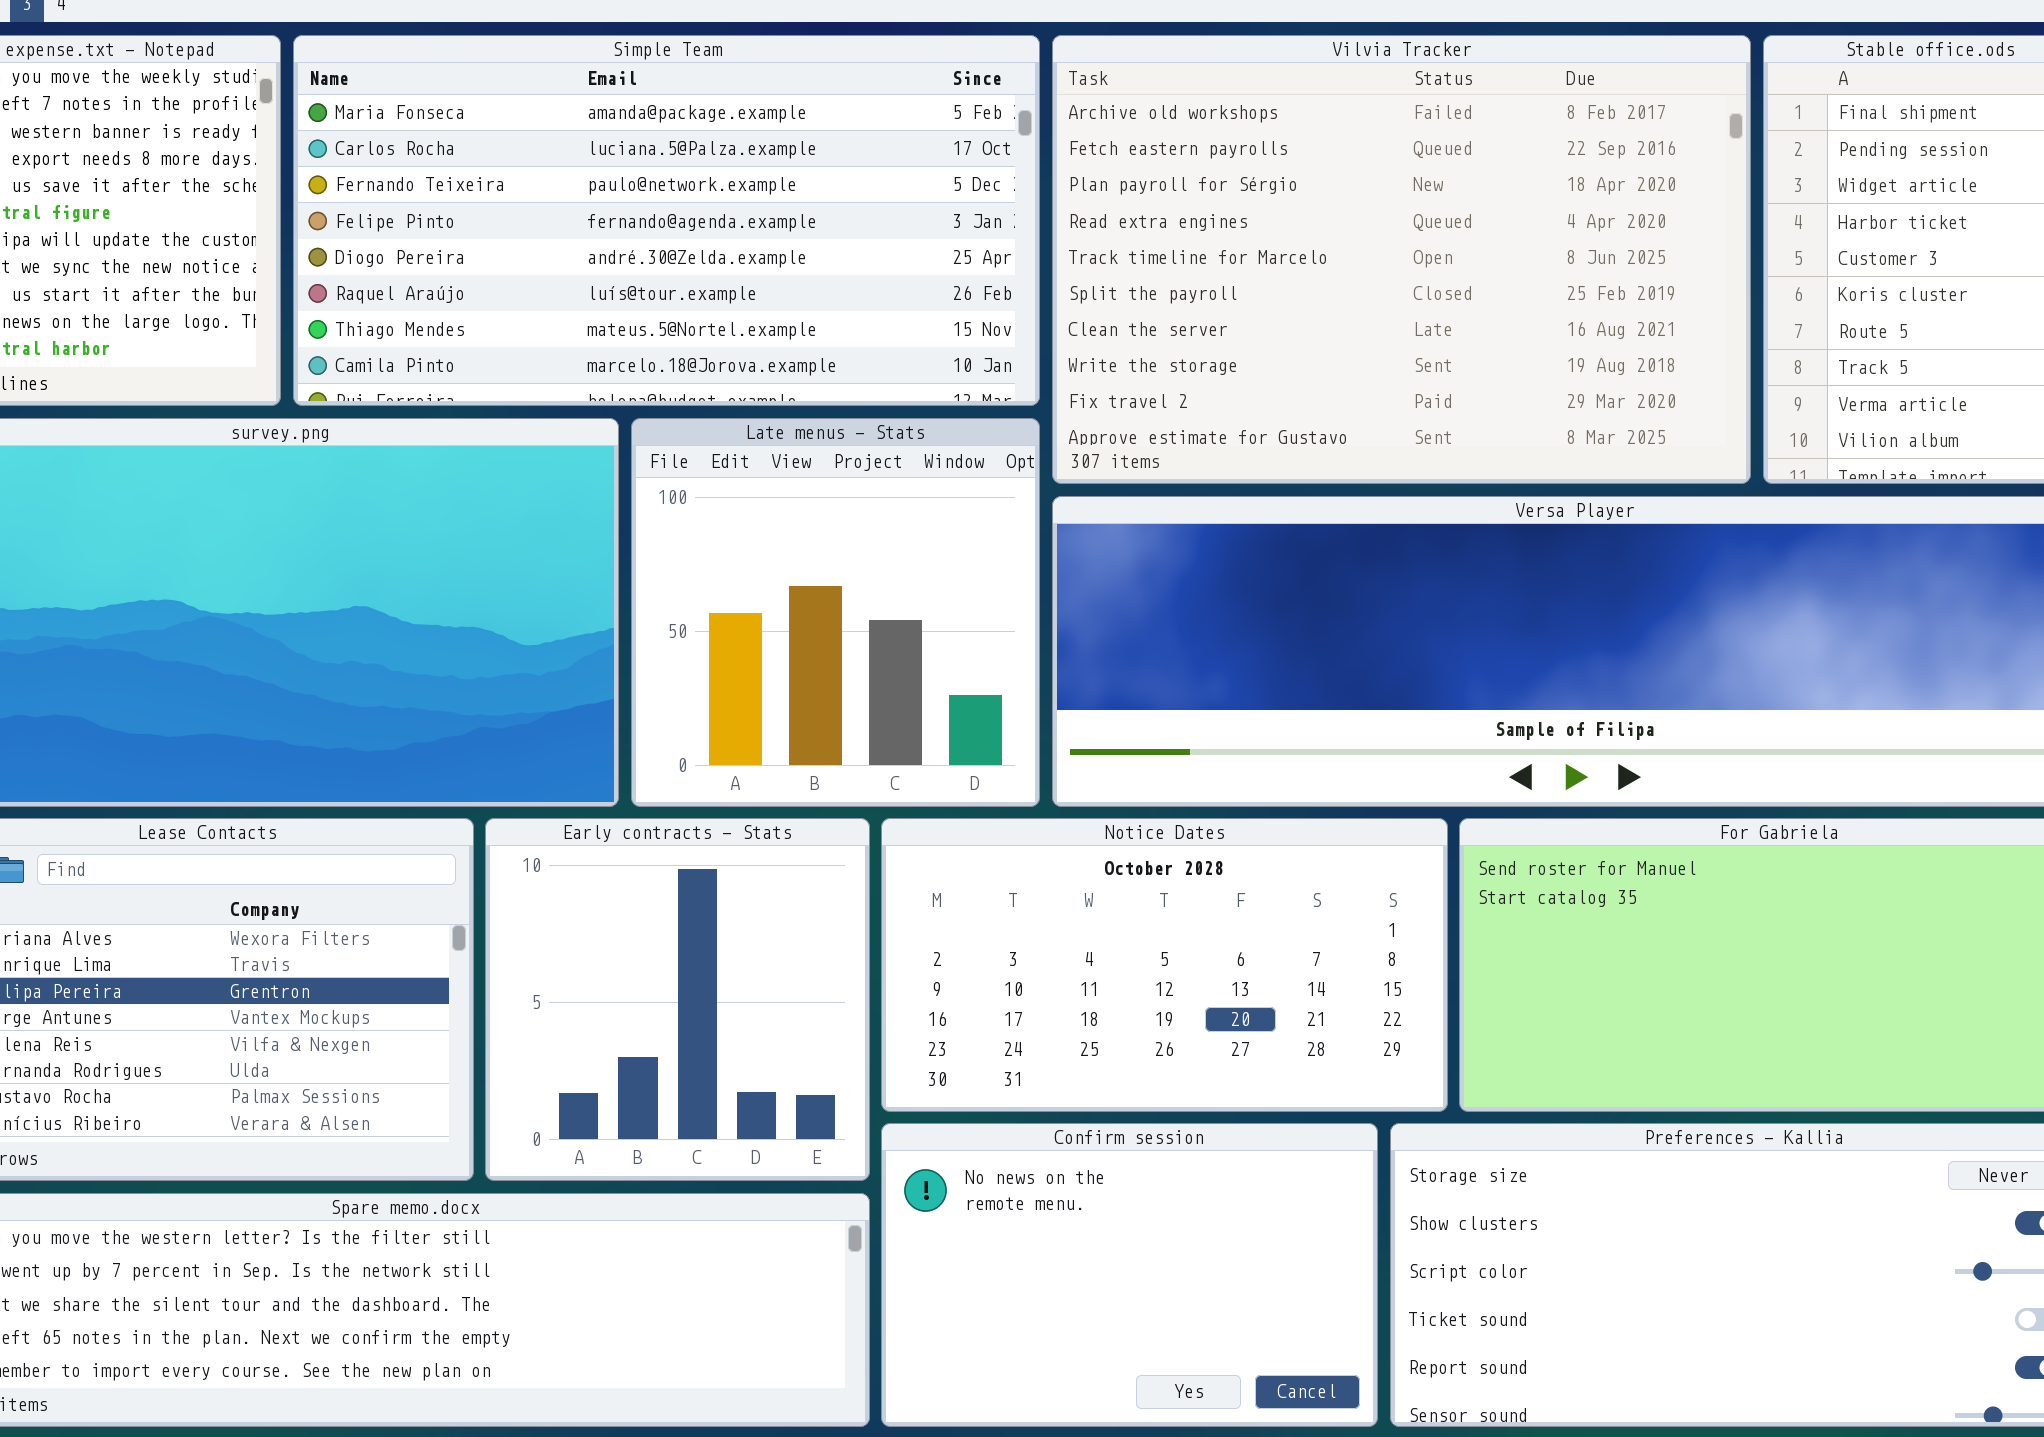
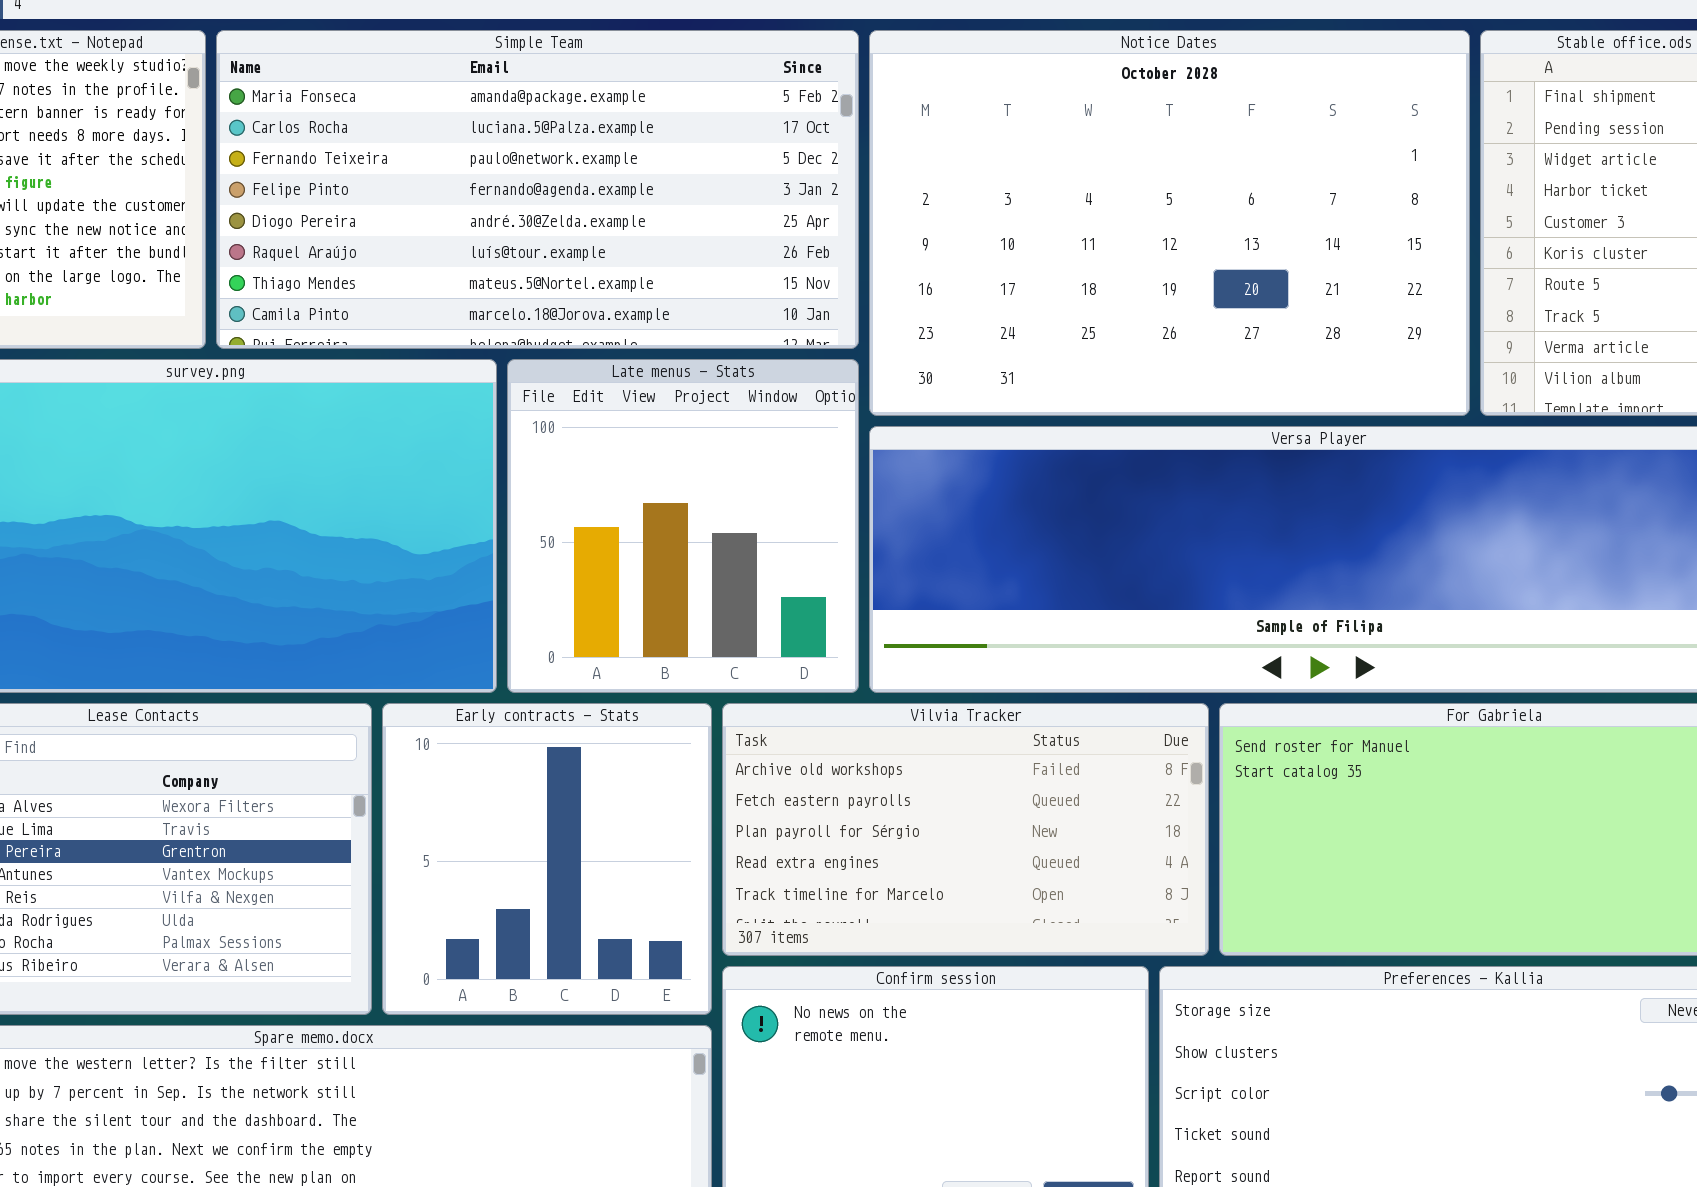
Vilvia Tracker: [1052,35,1751,484] -> [722,703,1209,956], moved, resized
Notice Dates: [881,818,1448,1112] -> [869,30,1470,416], moved, resized

